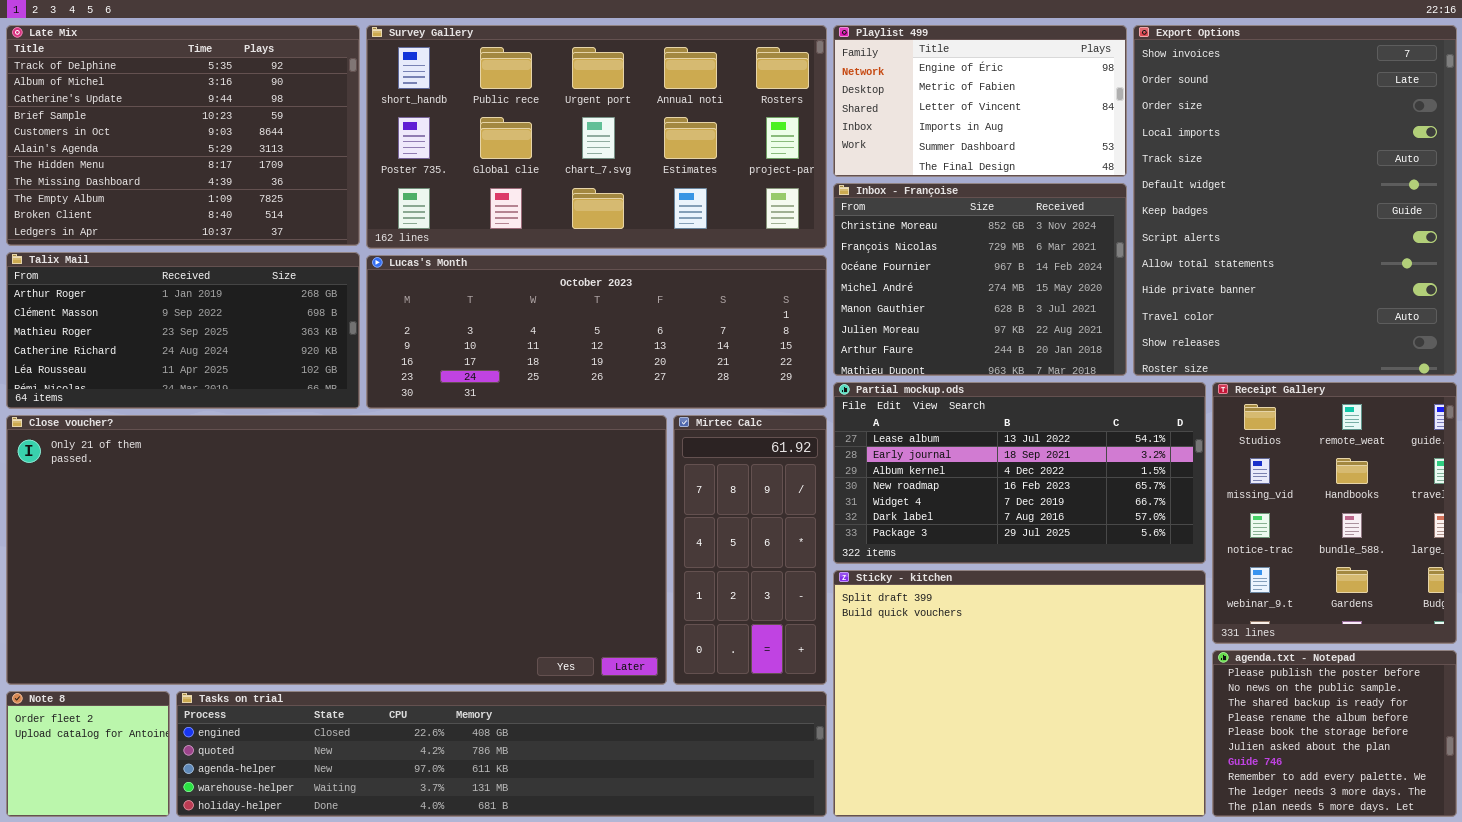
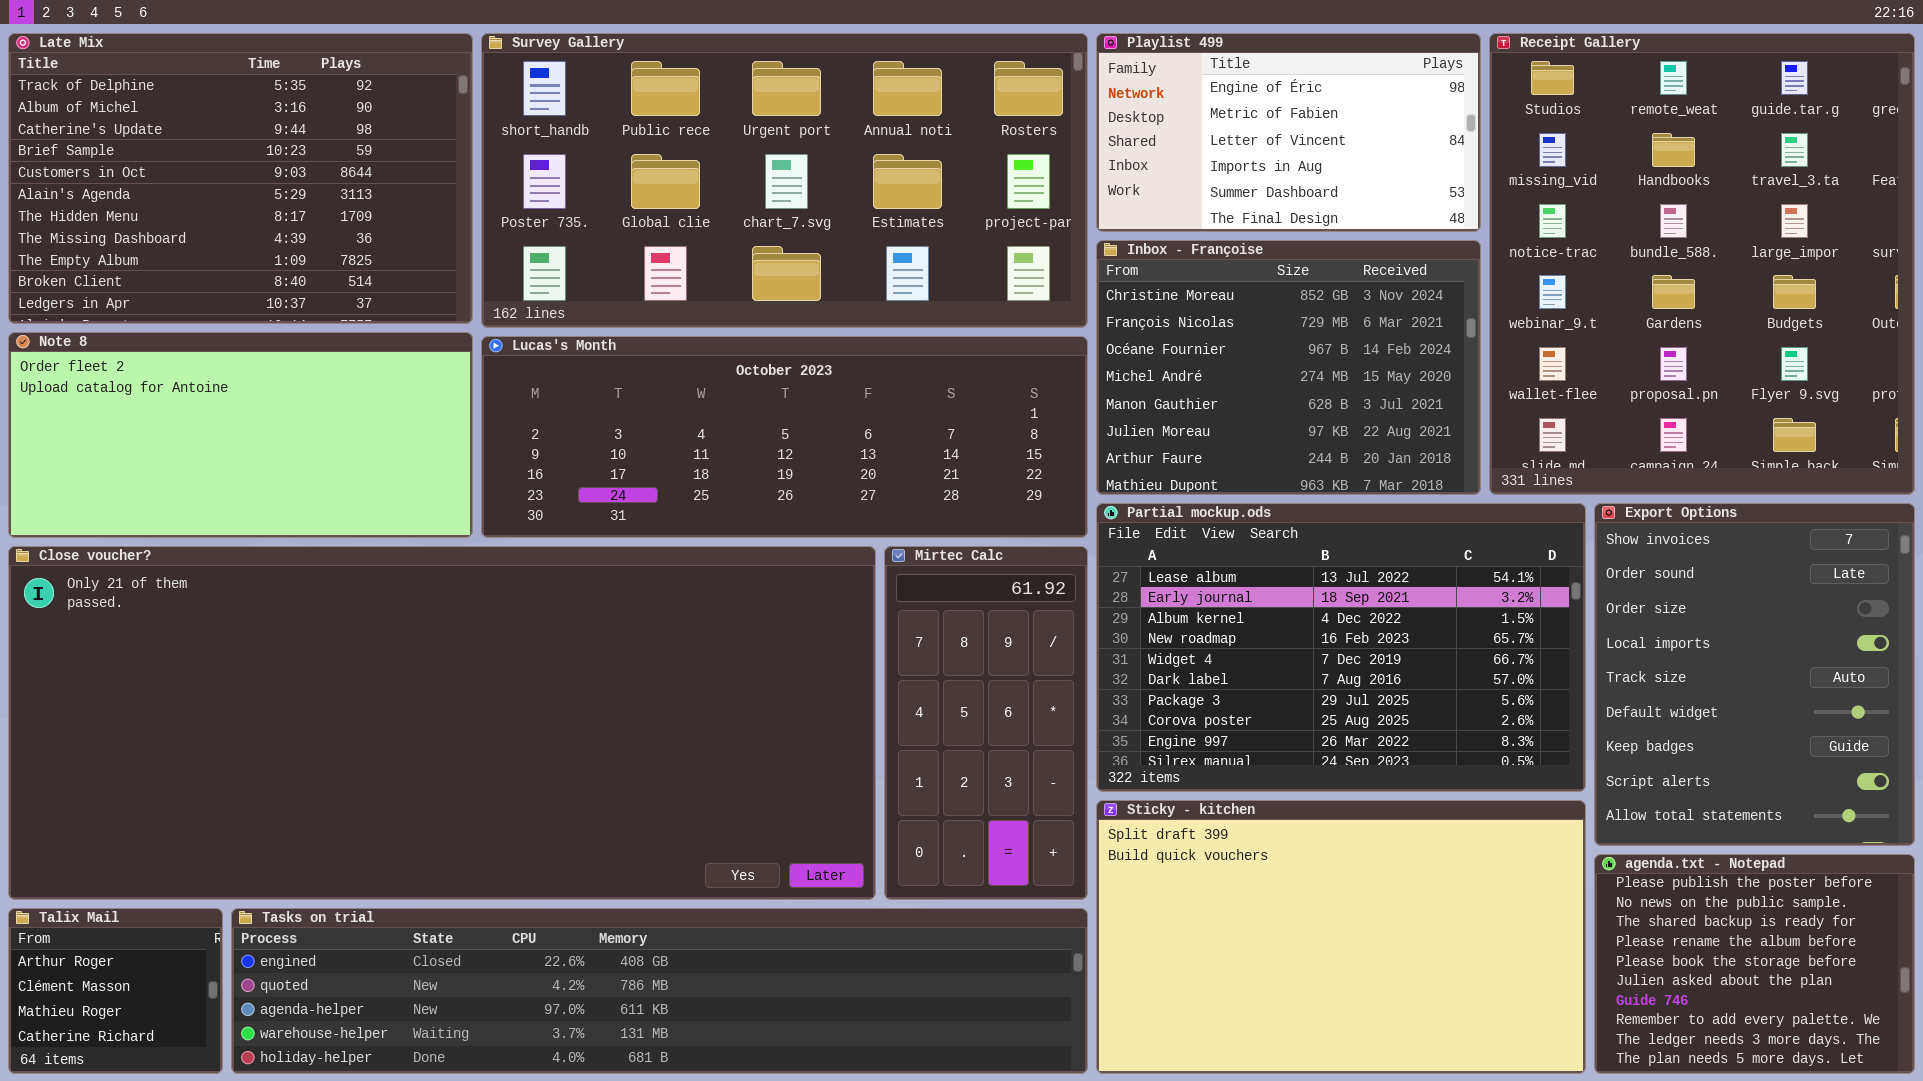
Export Options: [1133,25,1457,376] -> [1594,503,1915,846], moved, resized
Talix Mail: [6,252,360,409] -> [8,908,223,1074], moved, resized
Partial mockup.ods: [833,382,1206,564] -> [1096,503,1586,792], resized
Receipt Gallery: [1212,382,1457,644] -> [1489,33,1915,495], moved, resized
Sticky - kitchen: [833,570,1206,817] -> [1096,800,1586,1074], resized
Note 8: [6,691,170,817] -> [8,332,473,538], moved, resized

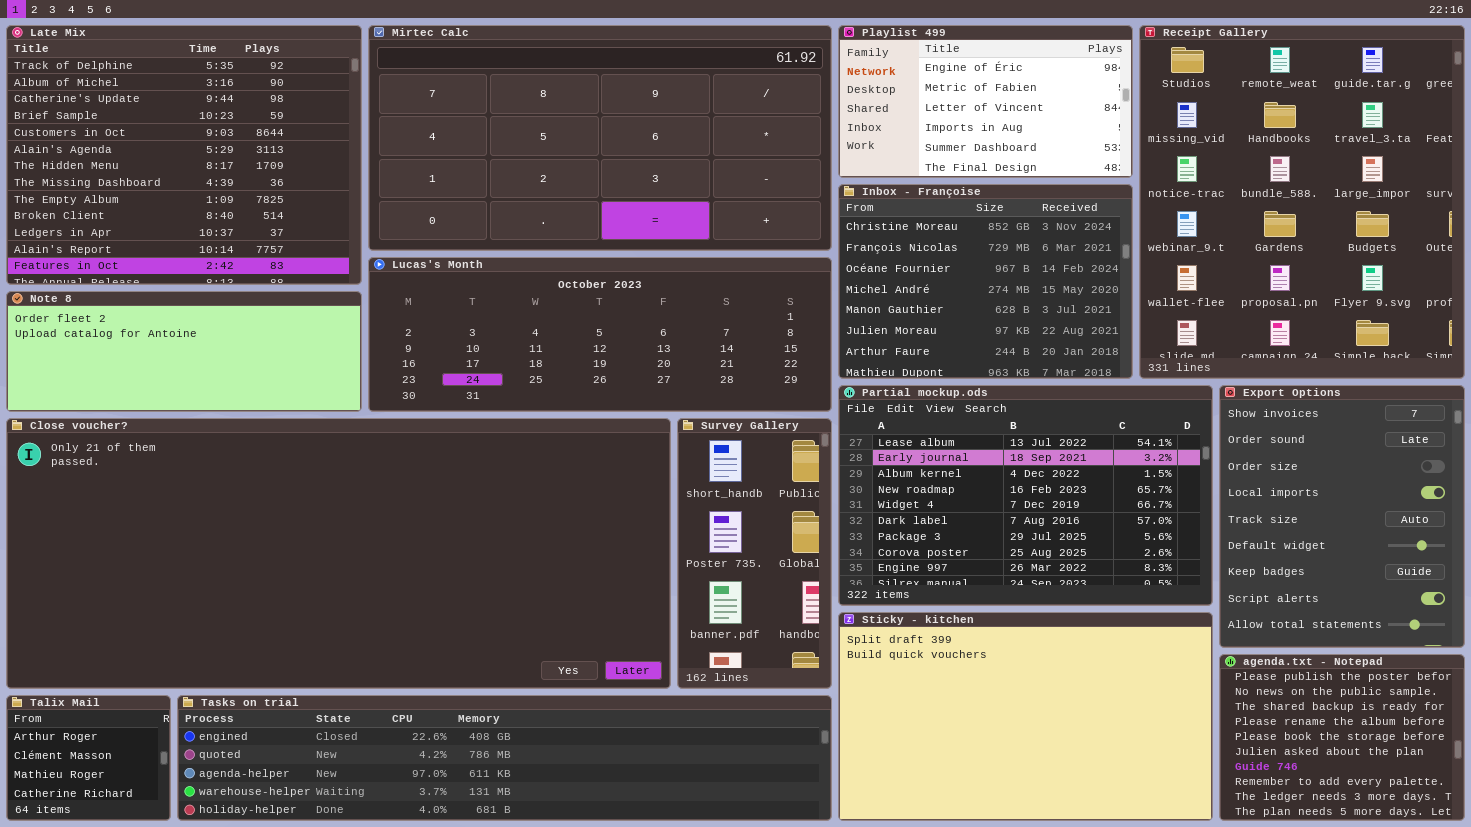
Late Mix: [8,33,473,324] -> [6,25,362,285], resized
Survey Gallery: [481,33,1088,328] -> [677,418,832,689], moved, resized
Note 8: [8,332,473,538] -> [6,291,362,412], resized
Mirtec Calc: [884,546,1088,900] -> [368,25,832,251], moved, resized

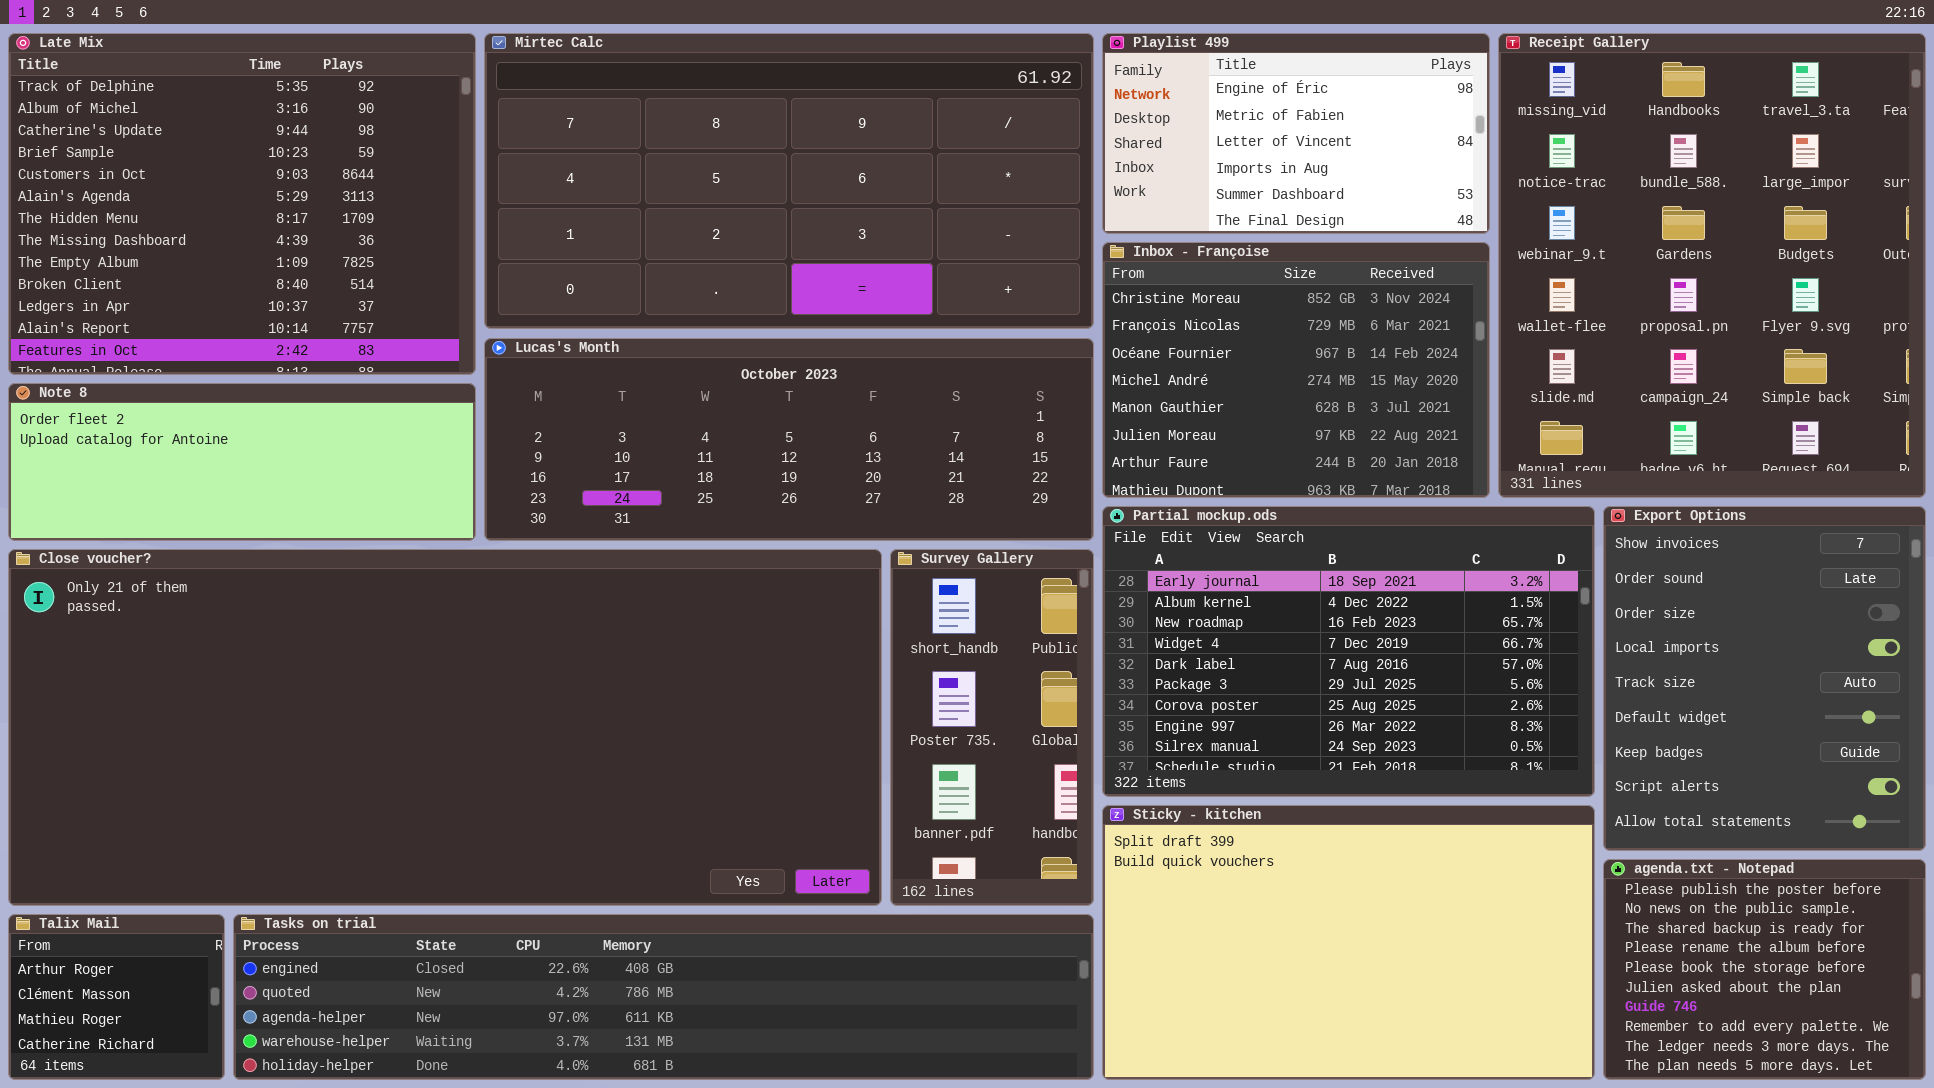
Receipt Gallery: [1139,25,1465,379] -> [1498,33,1926,498], scrolled down 1 row
Partial mockup.ods: [838,385,1213,606] -> [1102,506,1595,797], scrolled down 1 row

